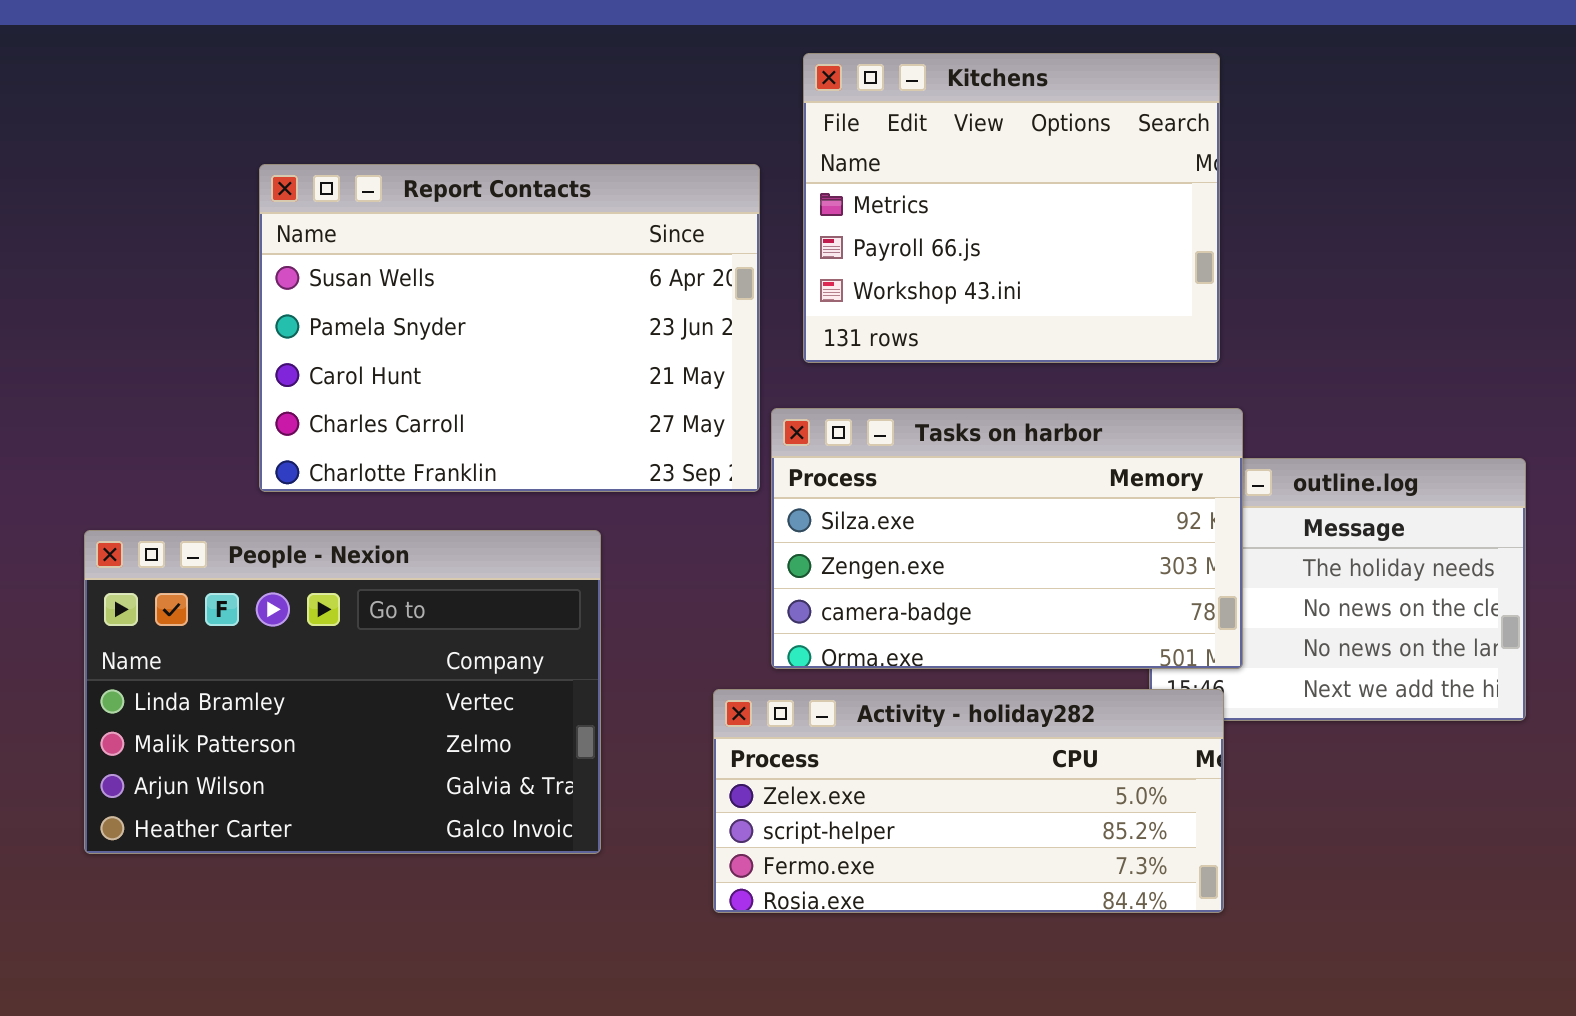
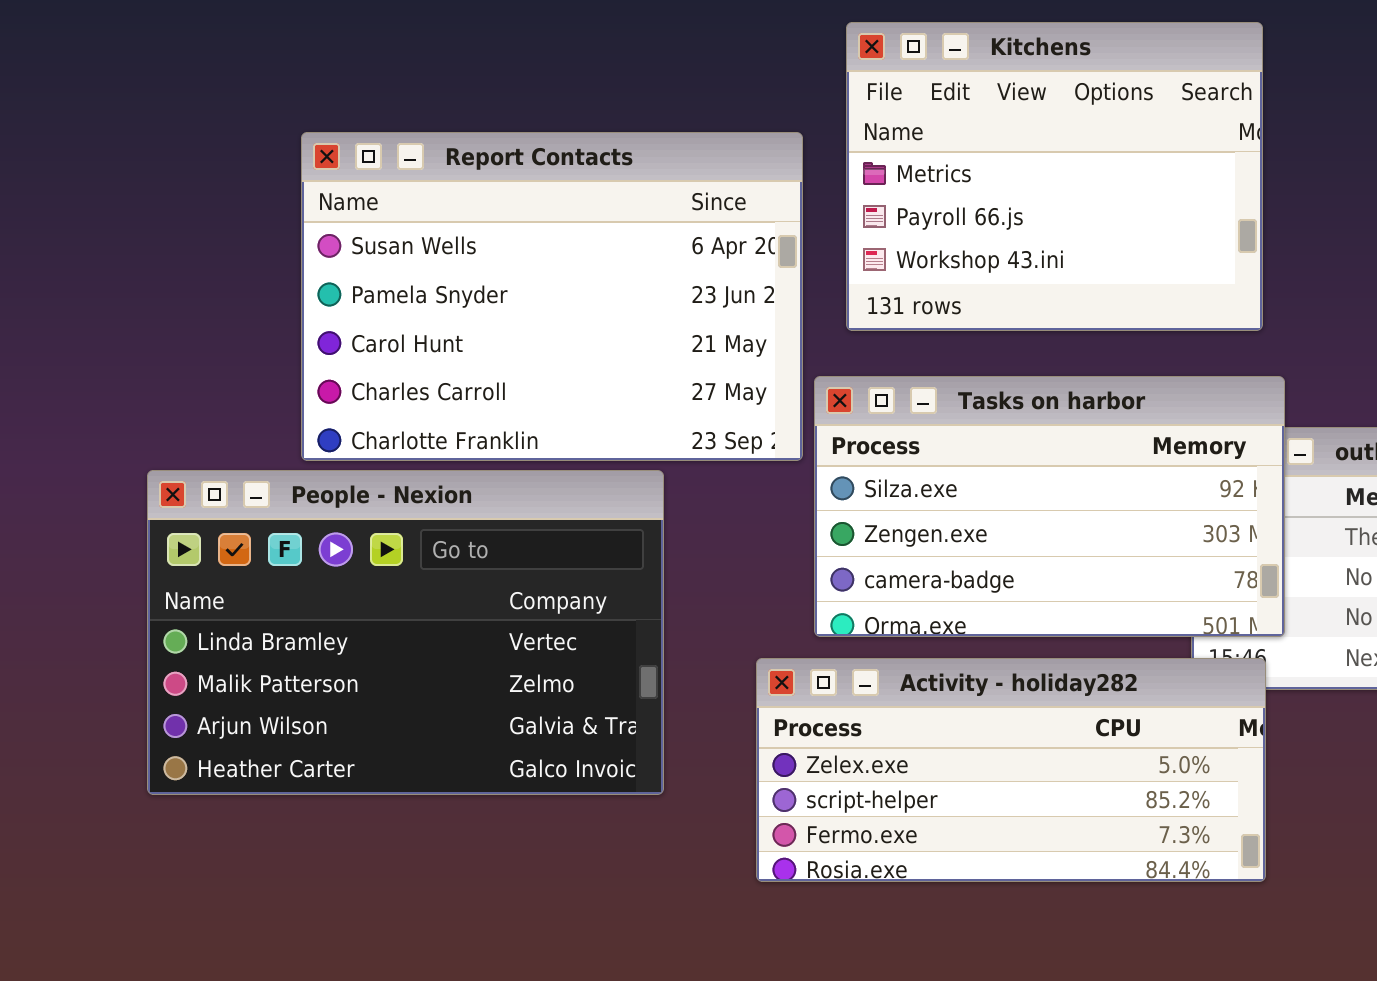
People - Nexion: [84,530,601,854] -> [147,470,664,795], moved

